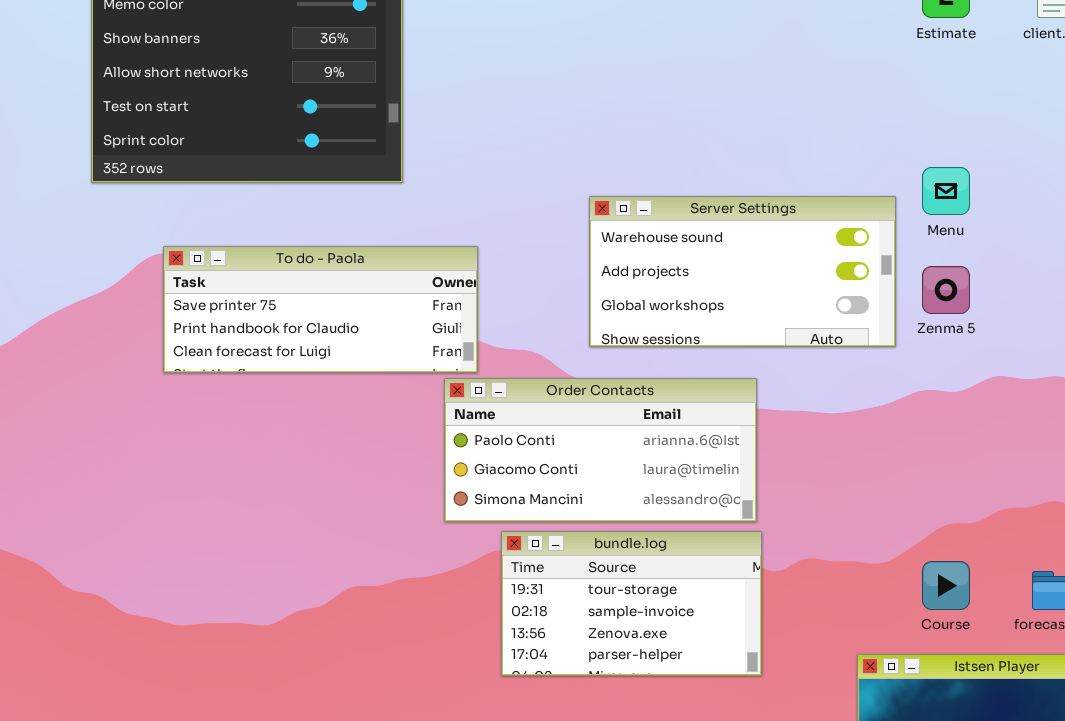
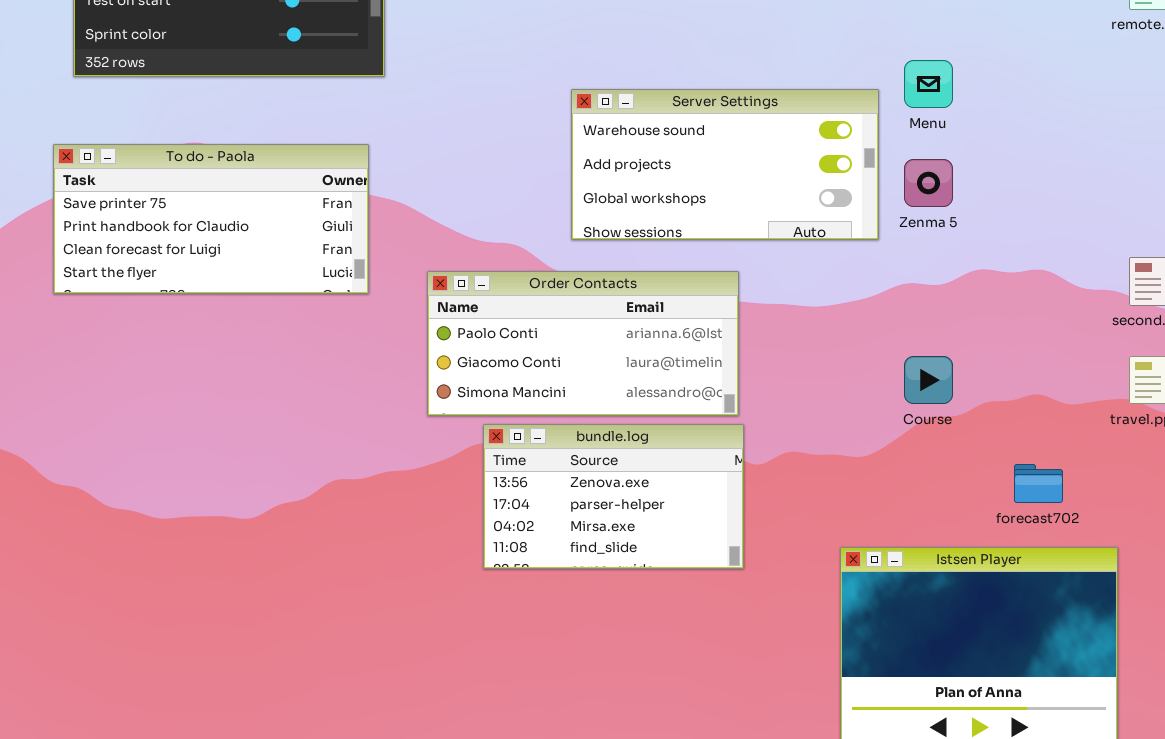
To do - Paola: [163,246,478,373] -> [53,144,369,294], moved, resized
bundle.log: [501,531,762,676] -> [483,424,744,569], scrolled down 2 rows
Course: [922,561,970,610] -> [904,356,953,404], moved

